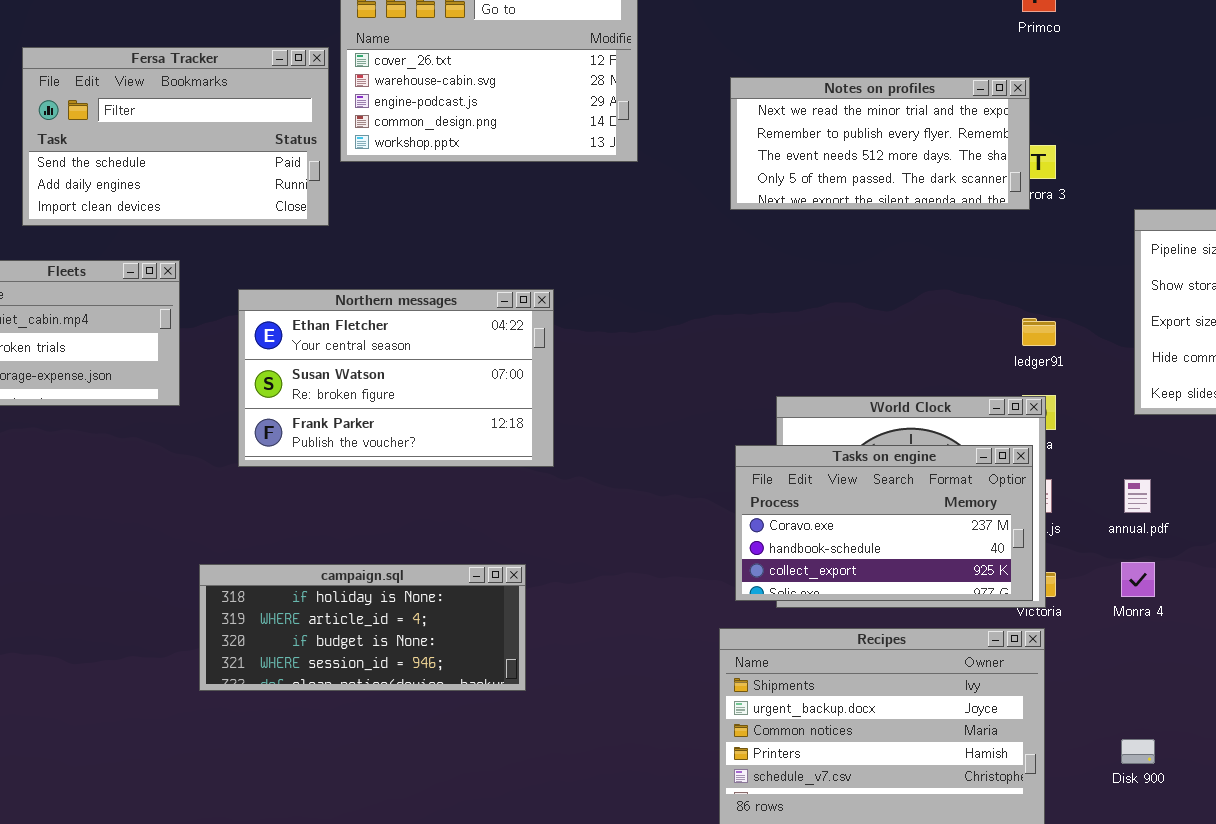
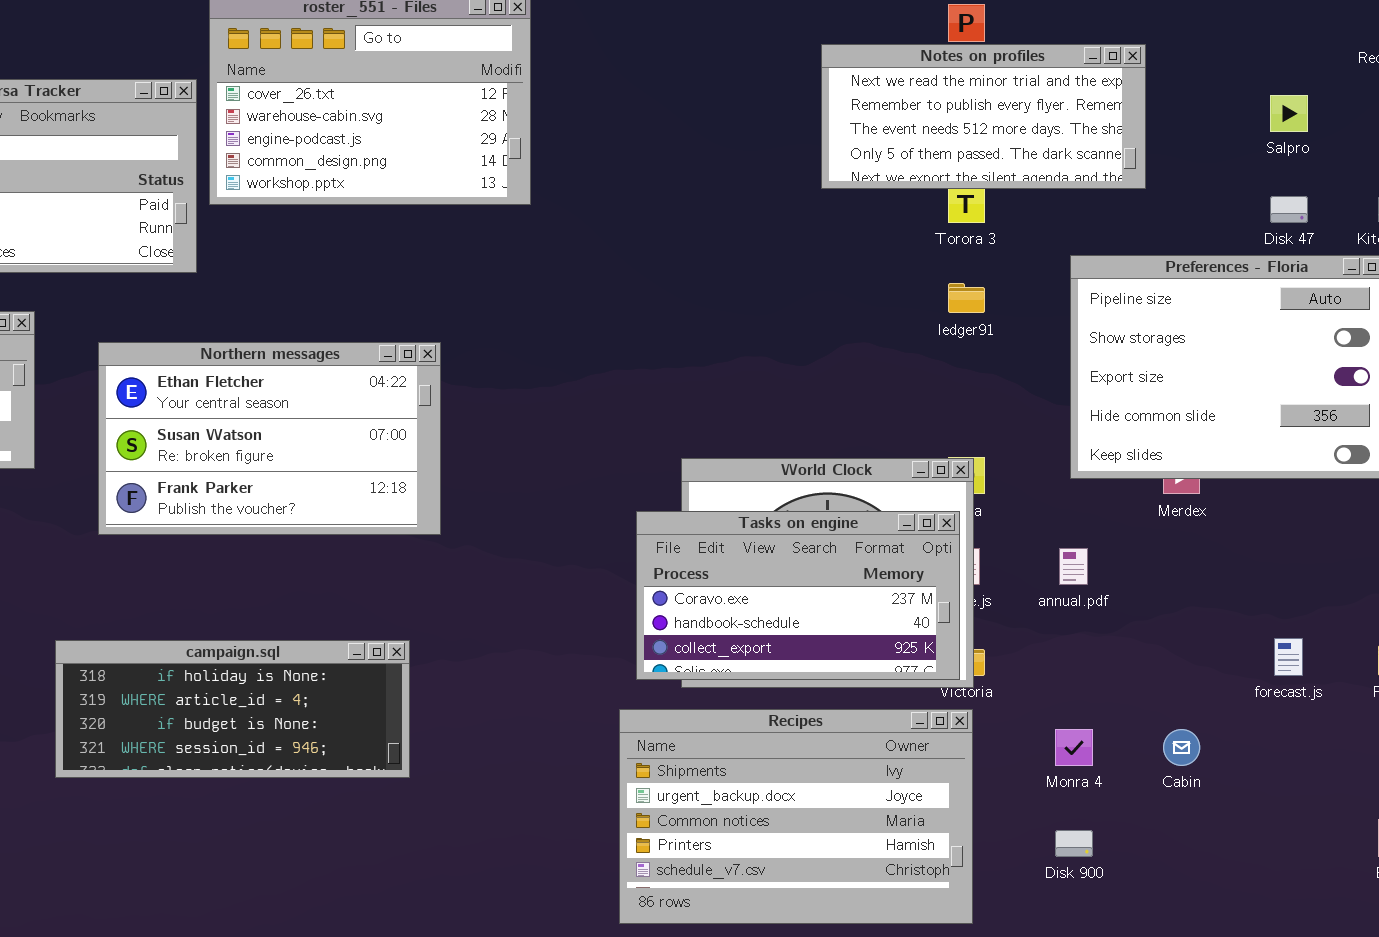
Notes on profiles: [730,77,1030,210] -> [821,44,1146,189], moved
ledger91: [1022,318,1056,346] -> [948,283,985,313], moved
Monra 4: [1121,562,1155,597] -> [1055,729,1093,766], moved

